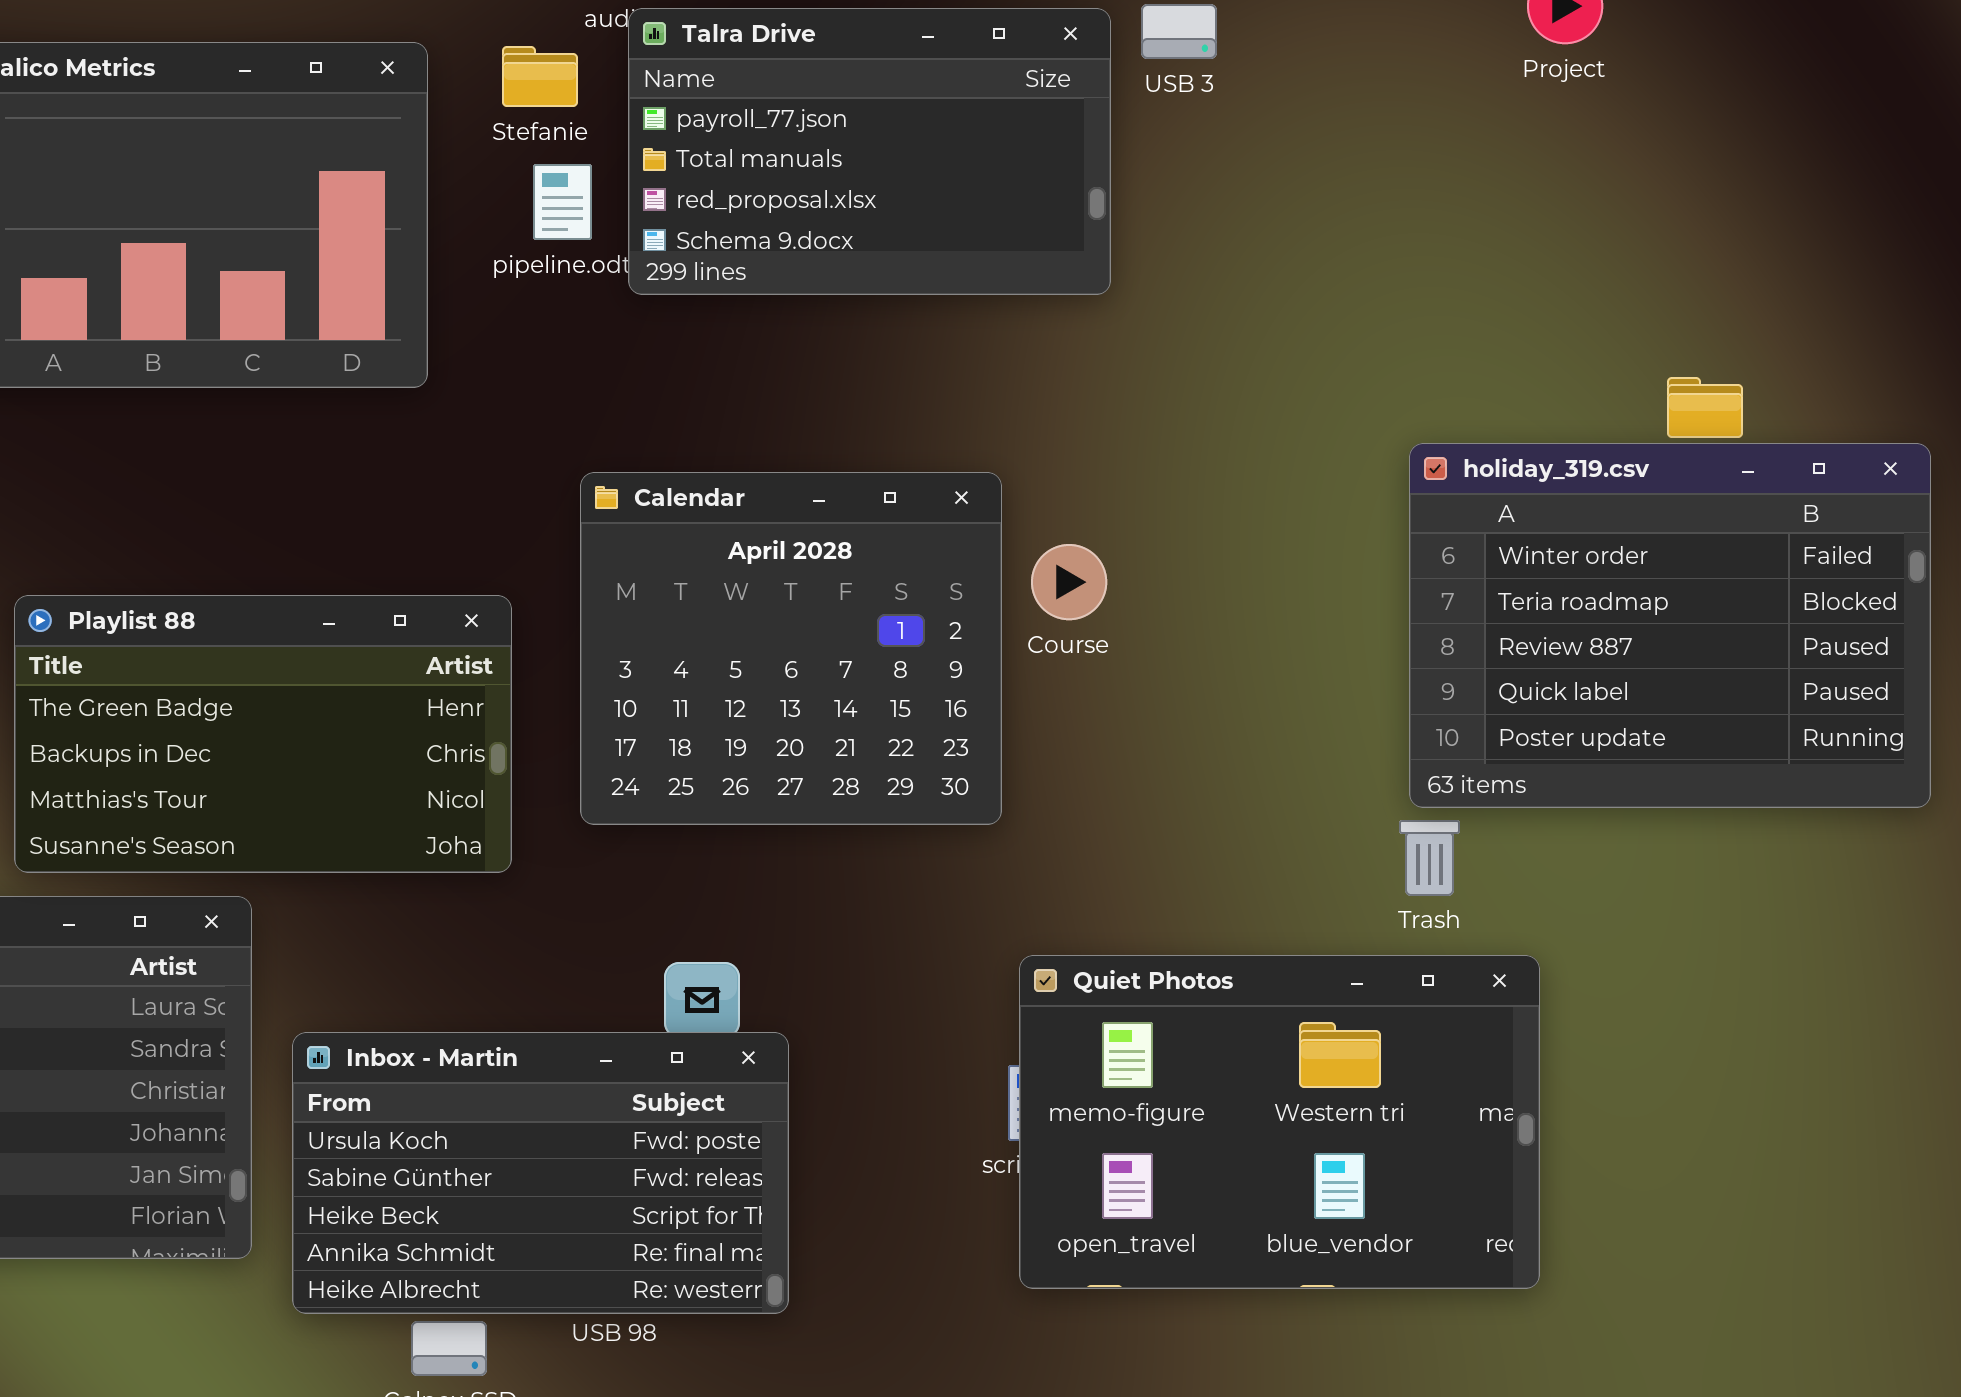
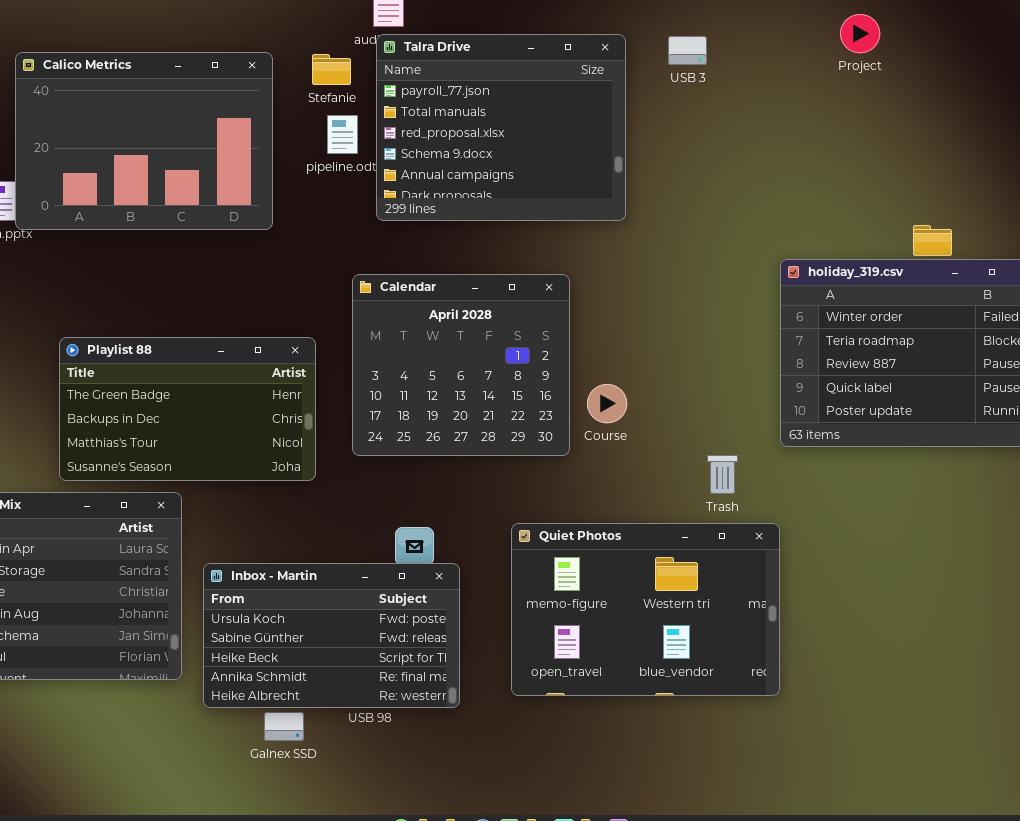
USB 3: [1141,4,1217,59] -> [668,36,707,65], moved
Talra Drive: [628,8,1111,295] -> [376,34,626,221], resized
Course: [1031,544,1107,620] -> [587,384,627,423], moved
Trash: [1399,820,1460,896] -> [707,455,738,494], moved
Quiet Photos: [1019,955,1540,1289] -> [511,523,780,696], moved

